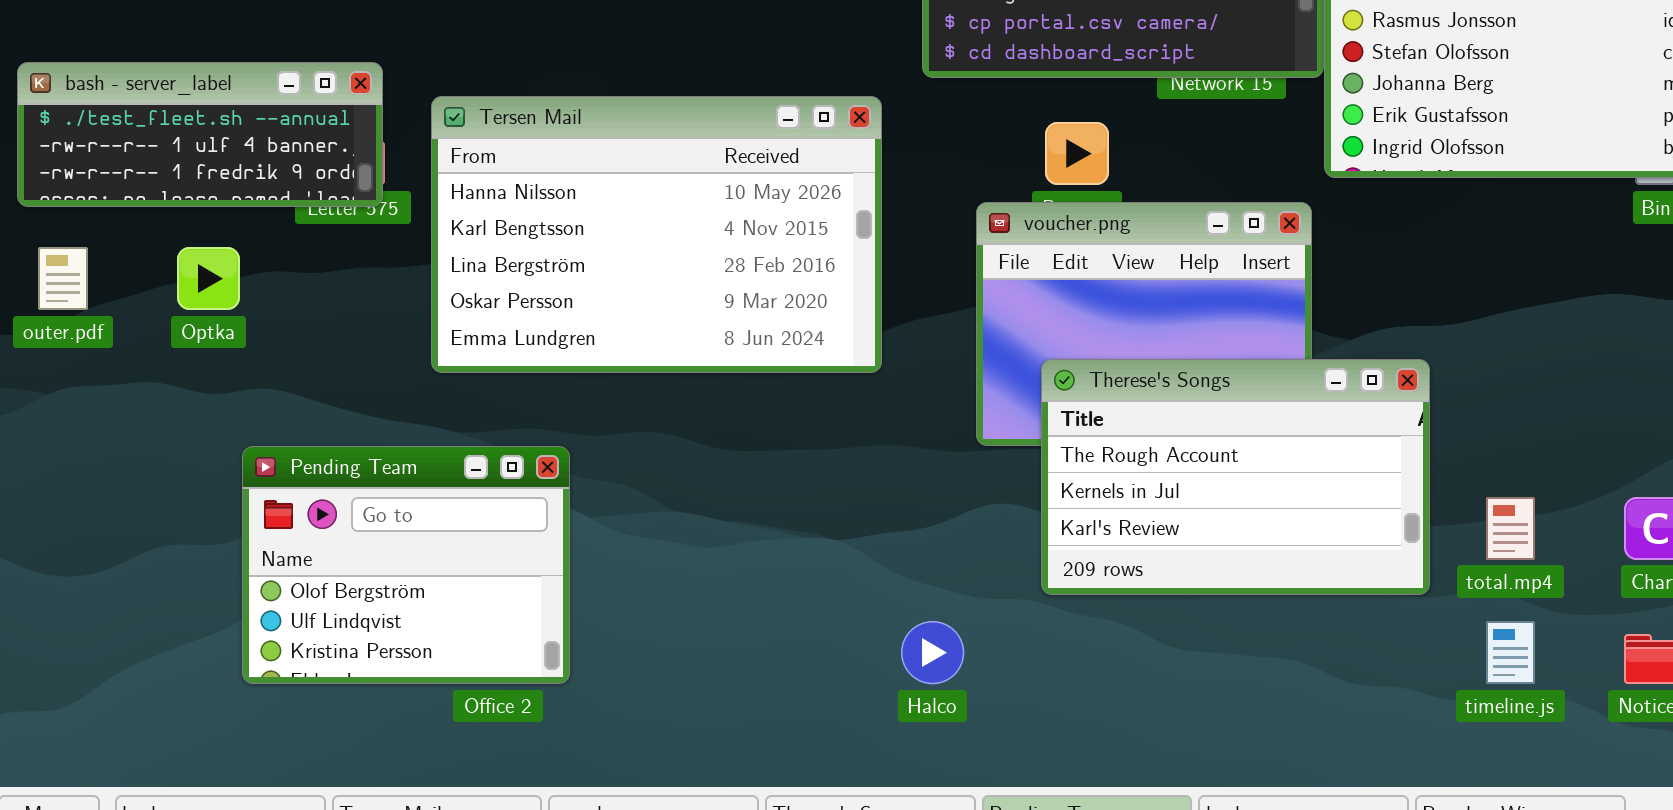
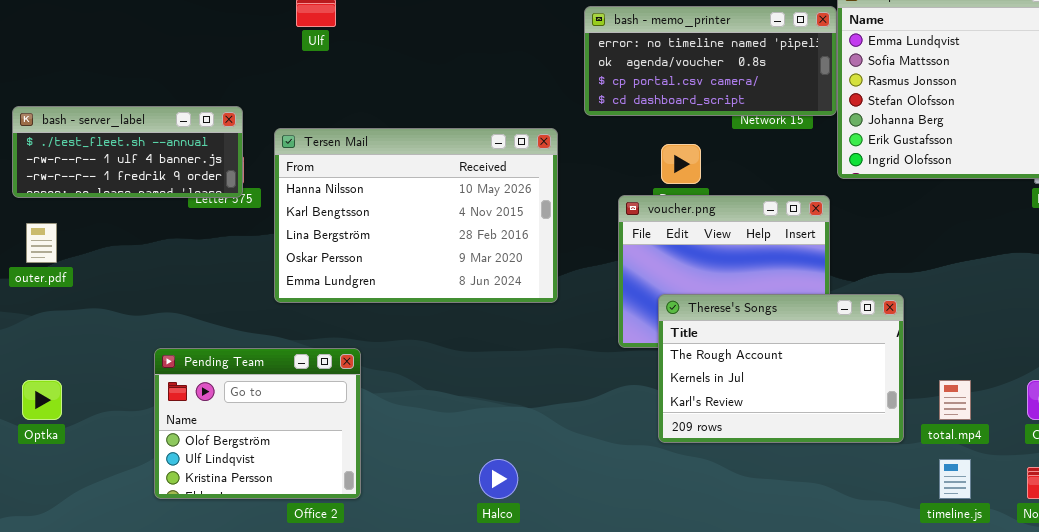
Optka: [177,247,240,310] -> [22,380,62,420], moved
Halco: [901,621,964,684] -> [479,459,518,499], moved

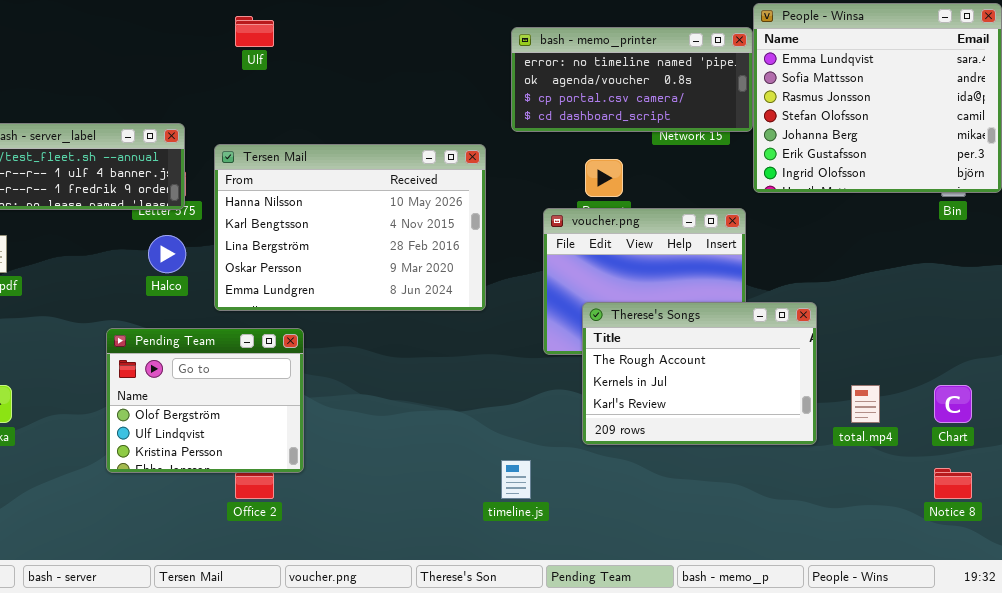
Pending Team: [154,348,361,499] -> [106,328,304,473], moved
Halco: [479,459,518,499] -> [148,235,186,273], moved
timeline.js: [939,459,971,499] -> [501,460,531,499], moved

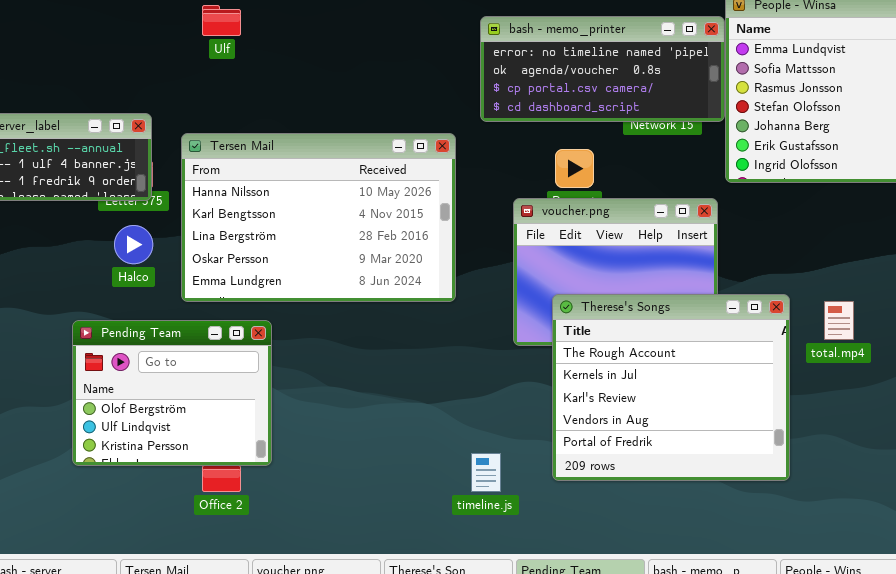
Therese's Songs: [582,302,817,445] -> [552,294,790,481], resized
total.mp4: [851,385,880,423] -> [824,301,854,340], moved

